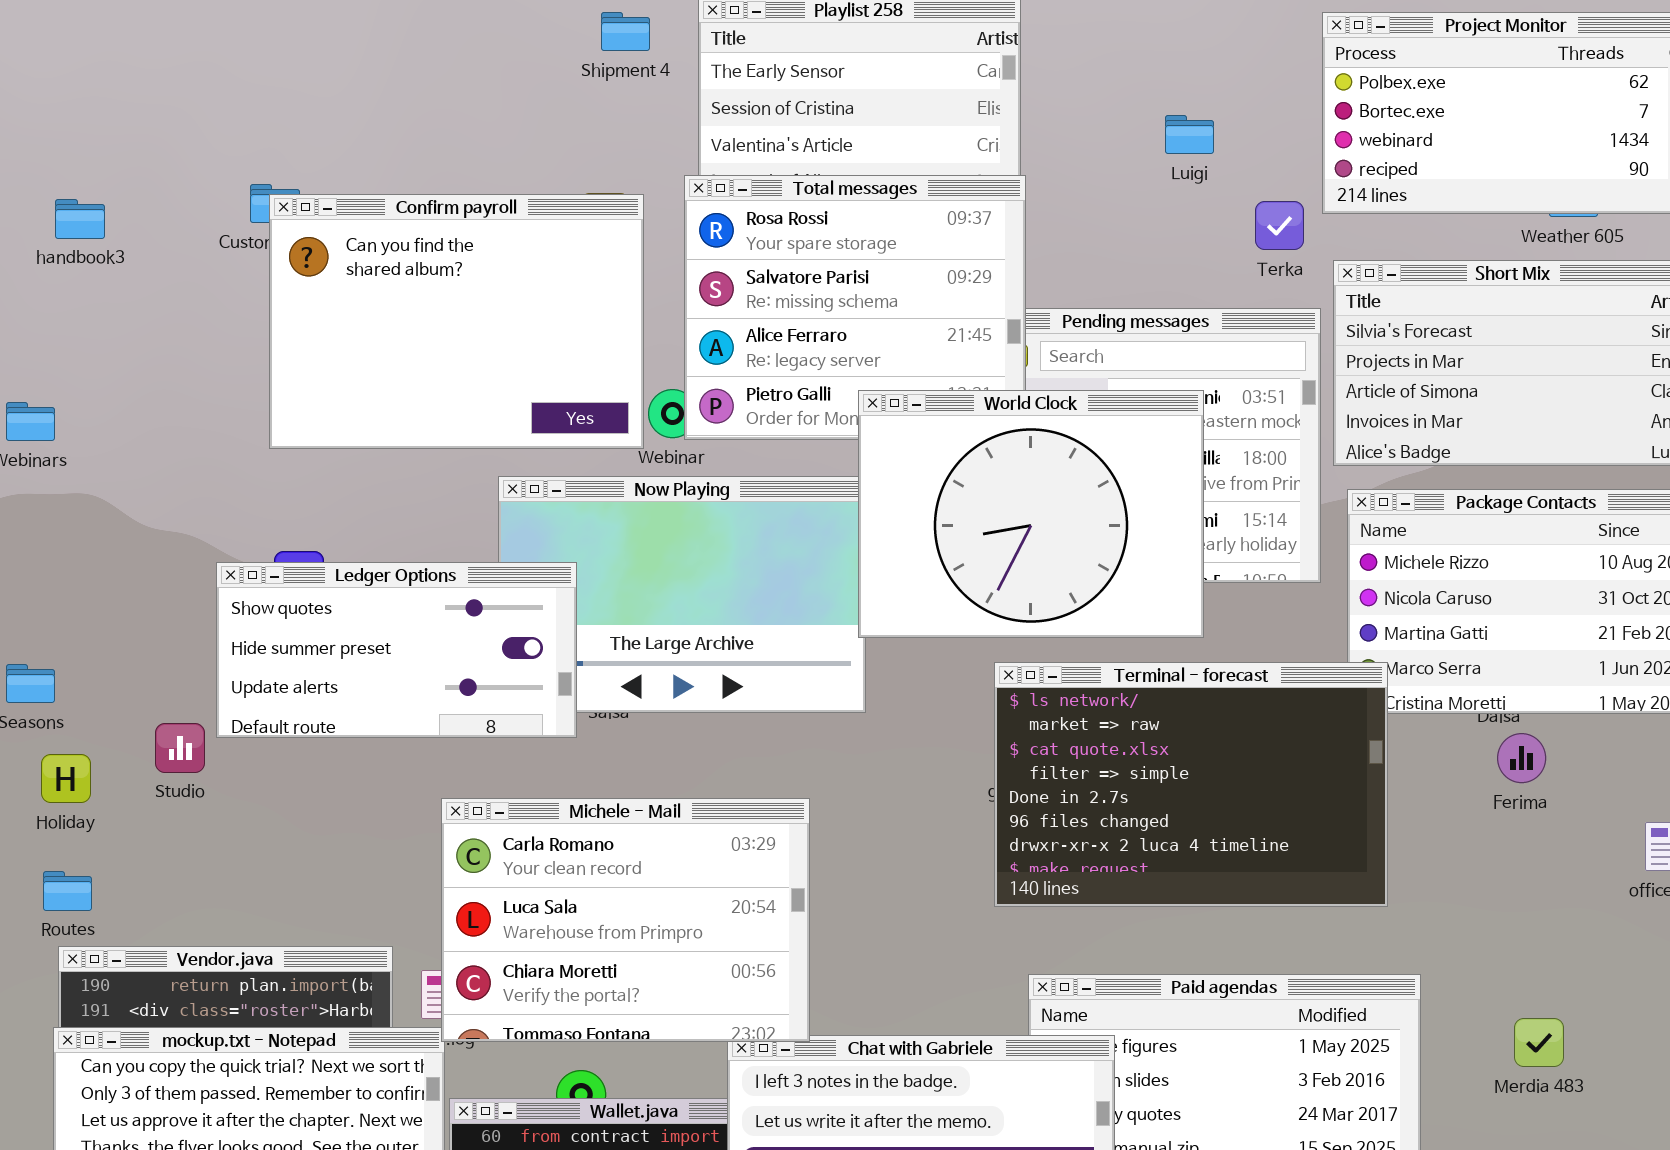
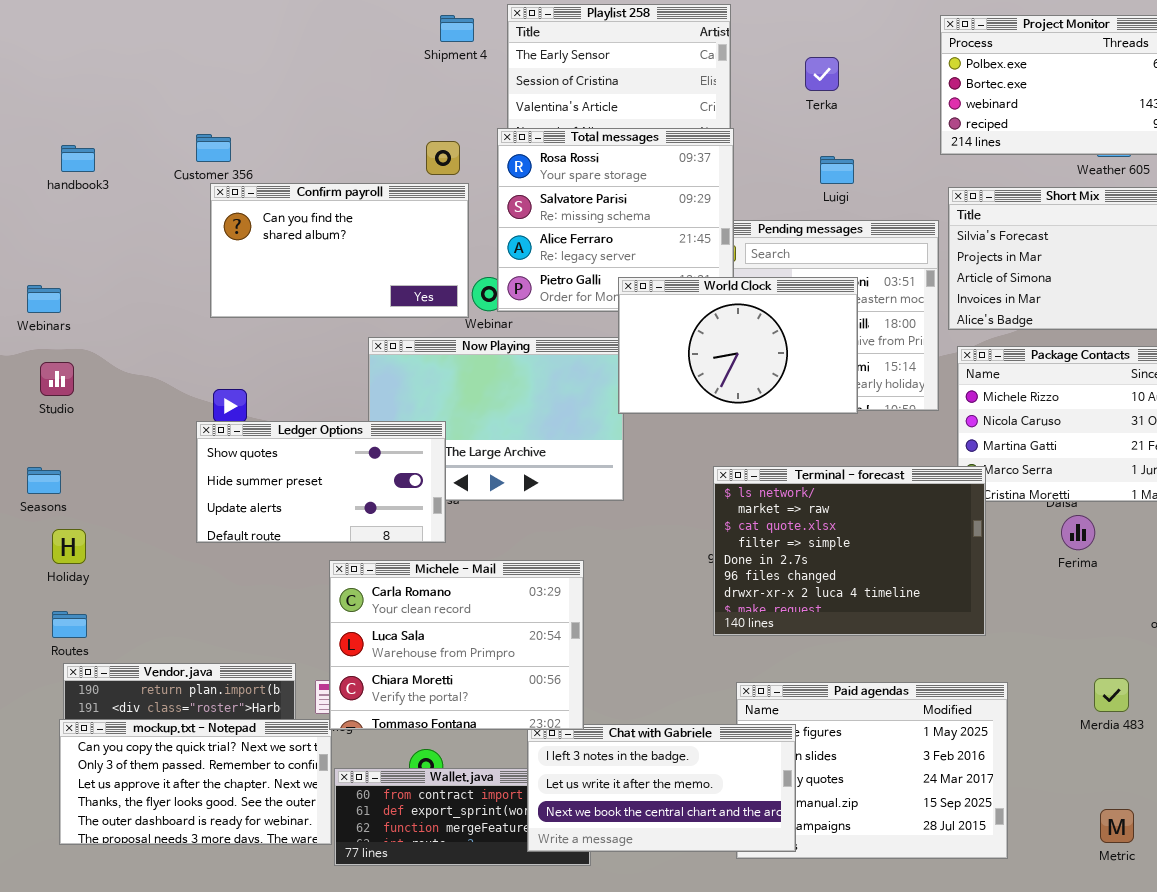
Luigi: [1165,115,1214,154] -> [820,156,854,184], moved
Confirm payroll: [269,194,644,449] -> [210,183,469,318], resized
Terka: [1255,201,1304,250] -> [805,57,839,91], moved
World Clock: [858,390,1204,638] -> [618,277,858,414], resized
Ledger Options: [216,562,577,738] -> [196,421,446,543], moved
Studio: [155,723,205,773] -> [40,362,74,396], moved
Merdia 483: [1514,1018,1564,1067] -> [1094,678,1129,712], moved

